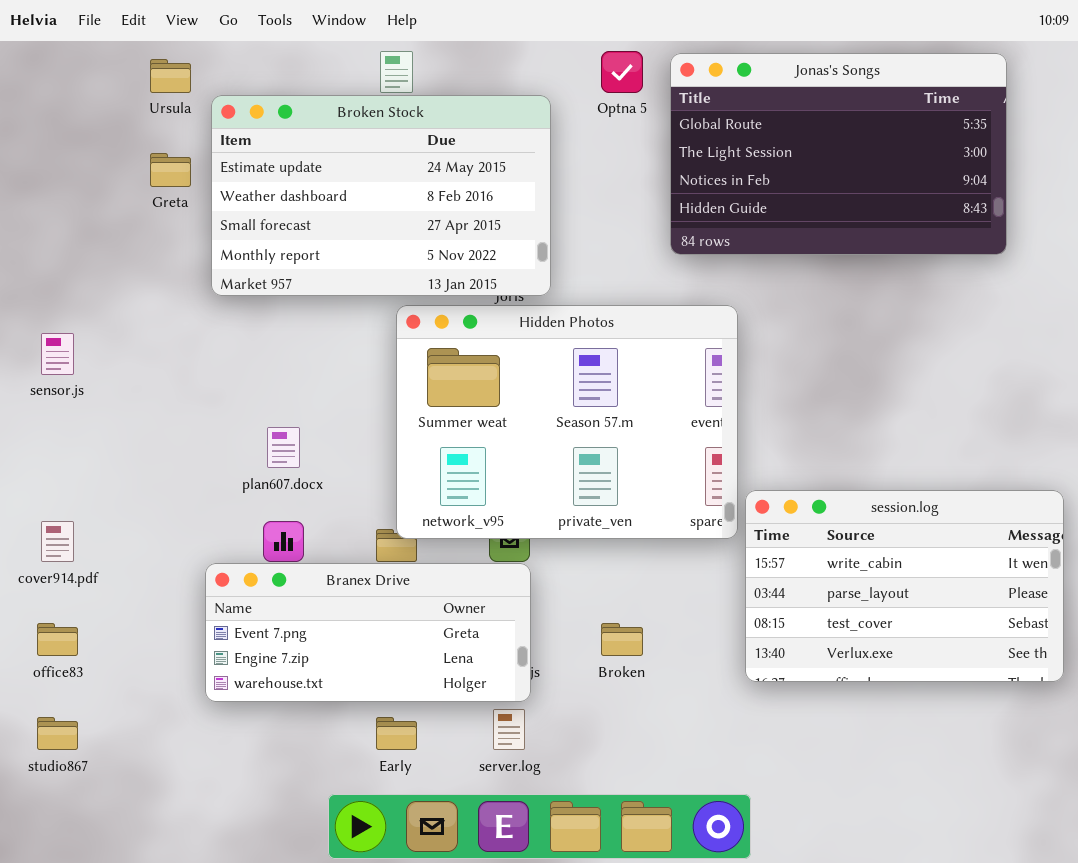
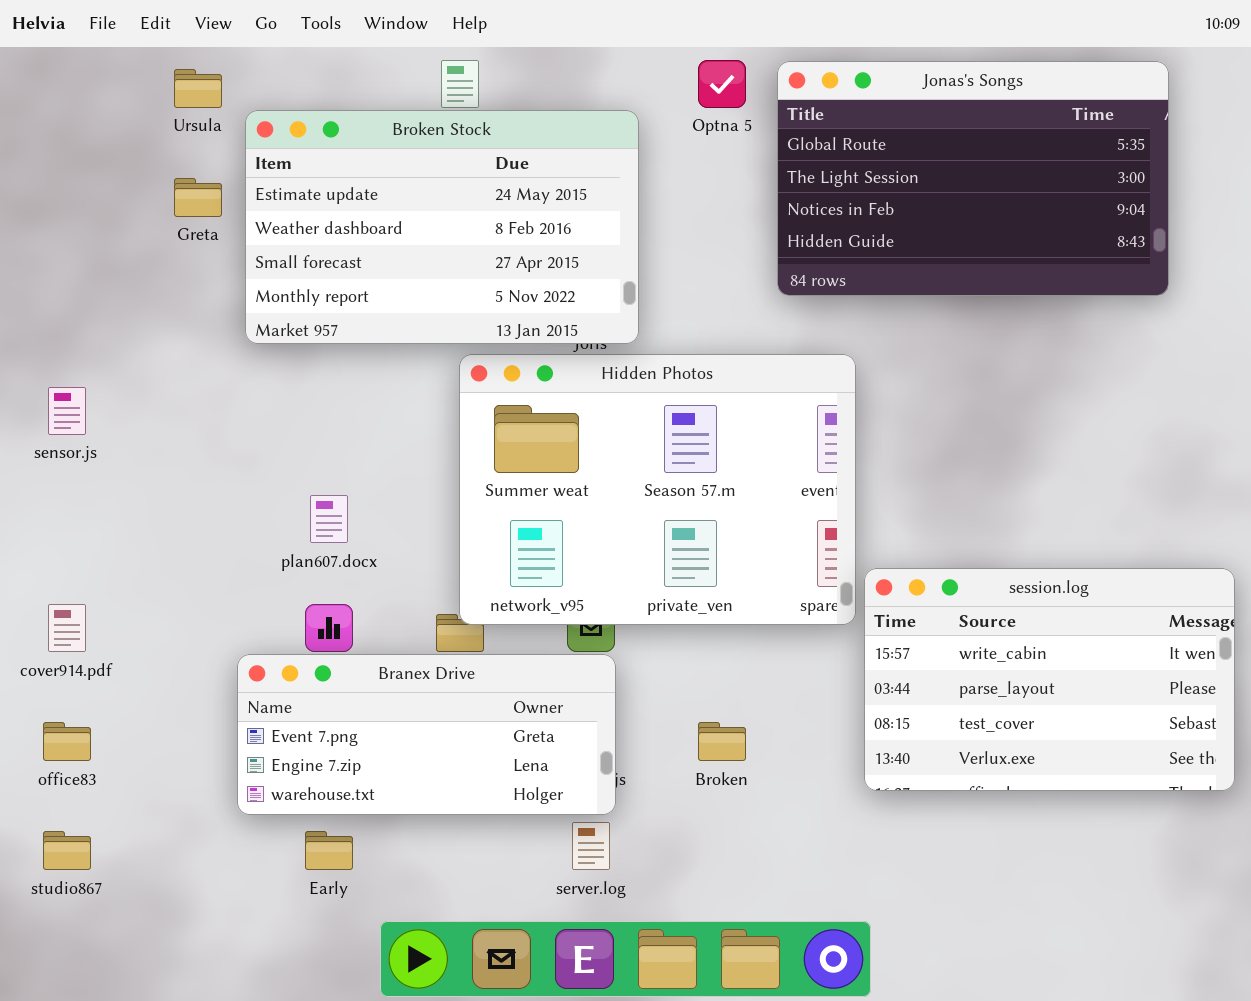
Early: [376,717,417,750] -> [305,831,353,870], moved

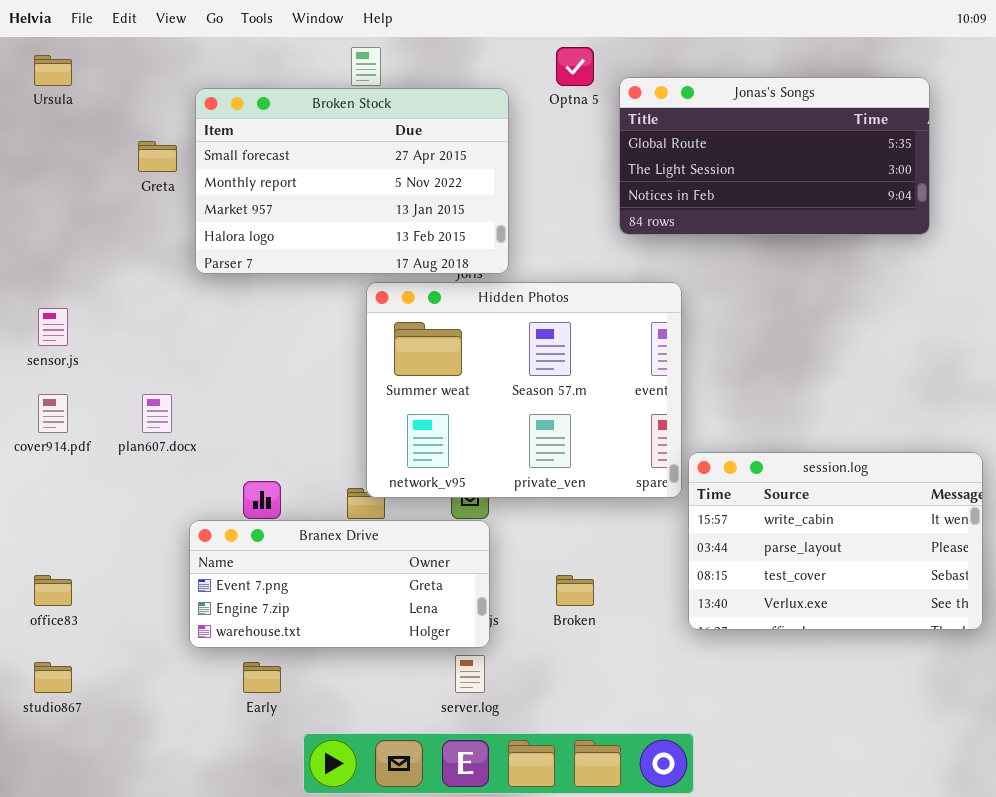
Jonas's Songs: [777,61,1169,296] -> [619,77,930,235], resized
Ursula: [174,69,222,108] -> [34,55,72,86], moved
Broken Stock: [245,110,639,344] -> [195,88,509,274], scrolled down 2 rows
plan607.docx: [310,495,348,543] -> [142,394,172,433], moved
cover914.pdf: [48,604,86,652] -> [38,394,68,433], moved

